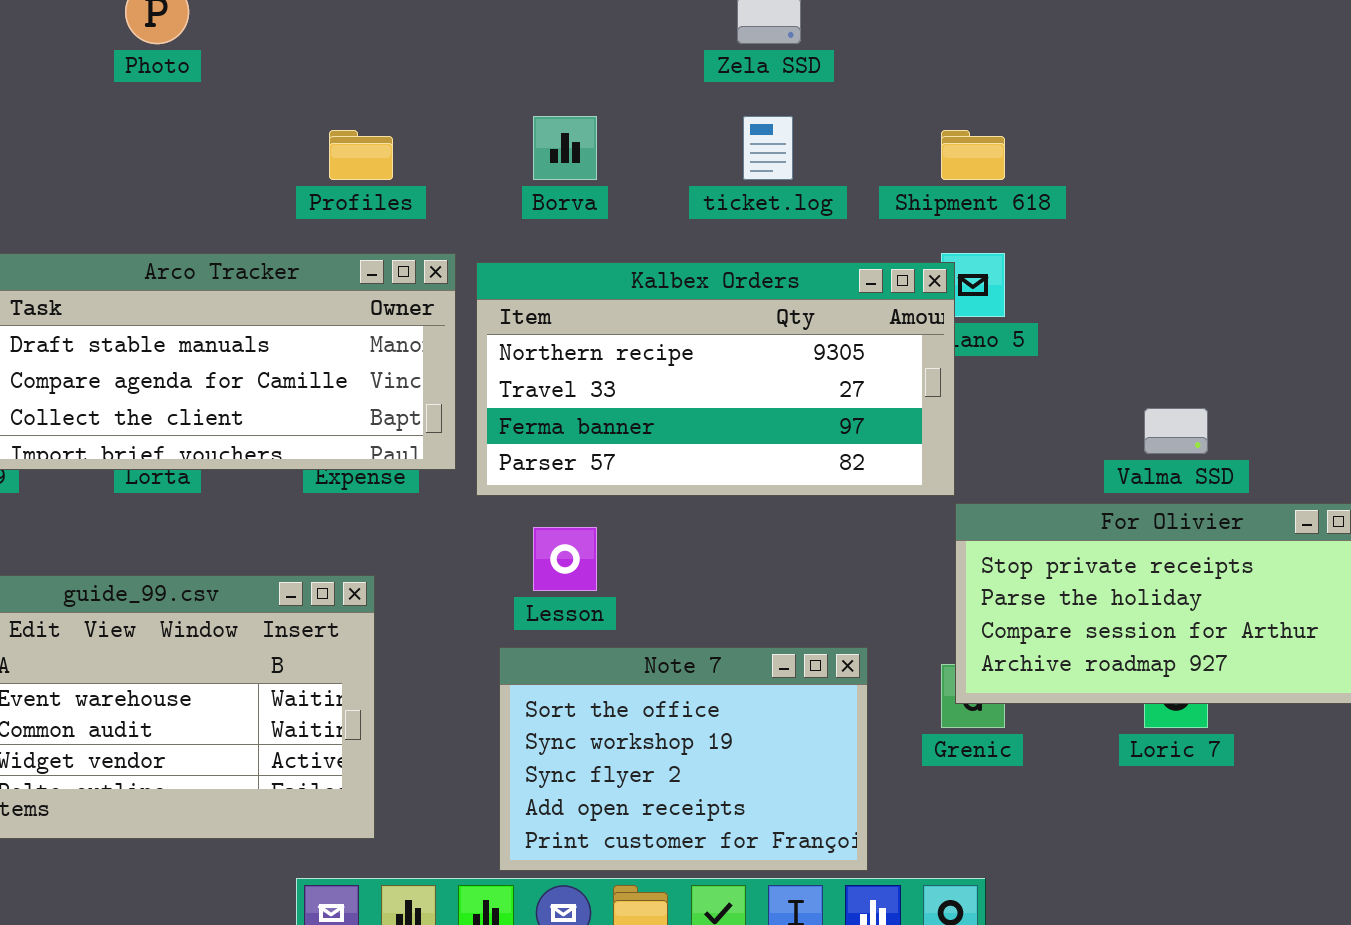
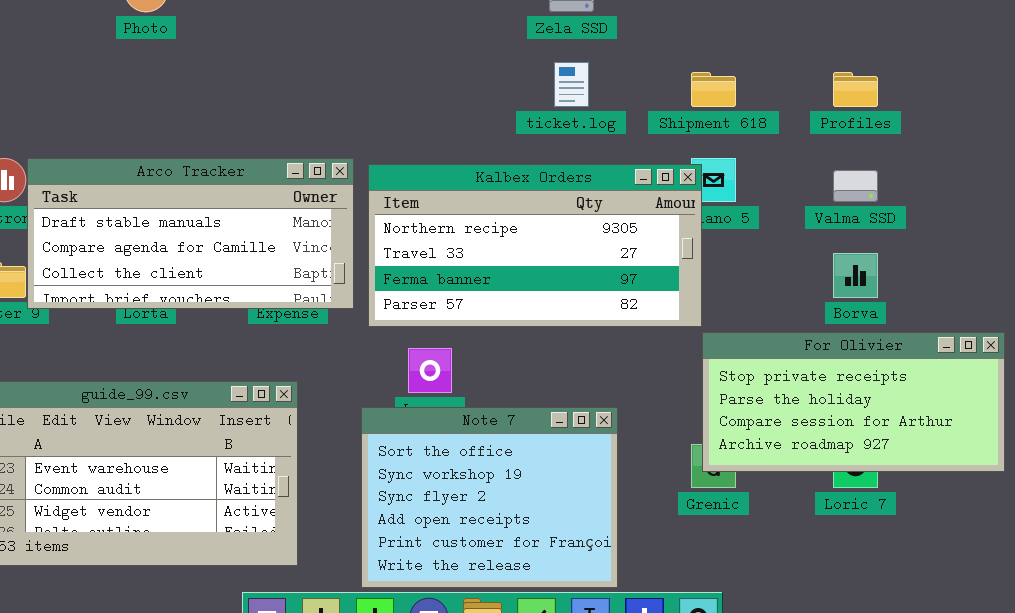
Borva: [533,116,597,180] -> [833,253,878,298], moved
Profiles: [329,130,393,180] -> [833,72,878,107], moved
Valma SSD: [1144,408,1208,454] -> [833,170,878,202], moved
Note 7: [499,647,868,871] -> [361,407,618,588], moved, resized

